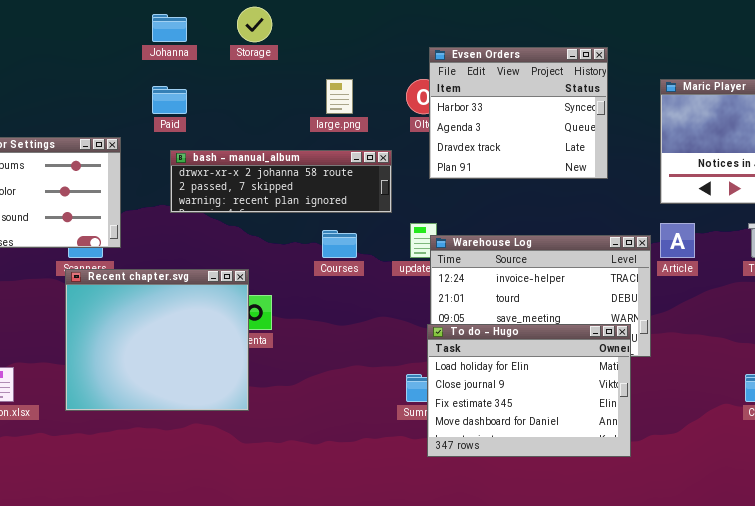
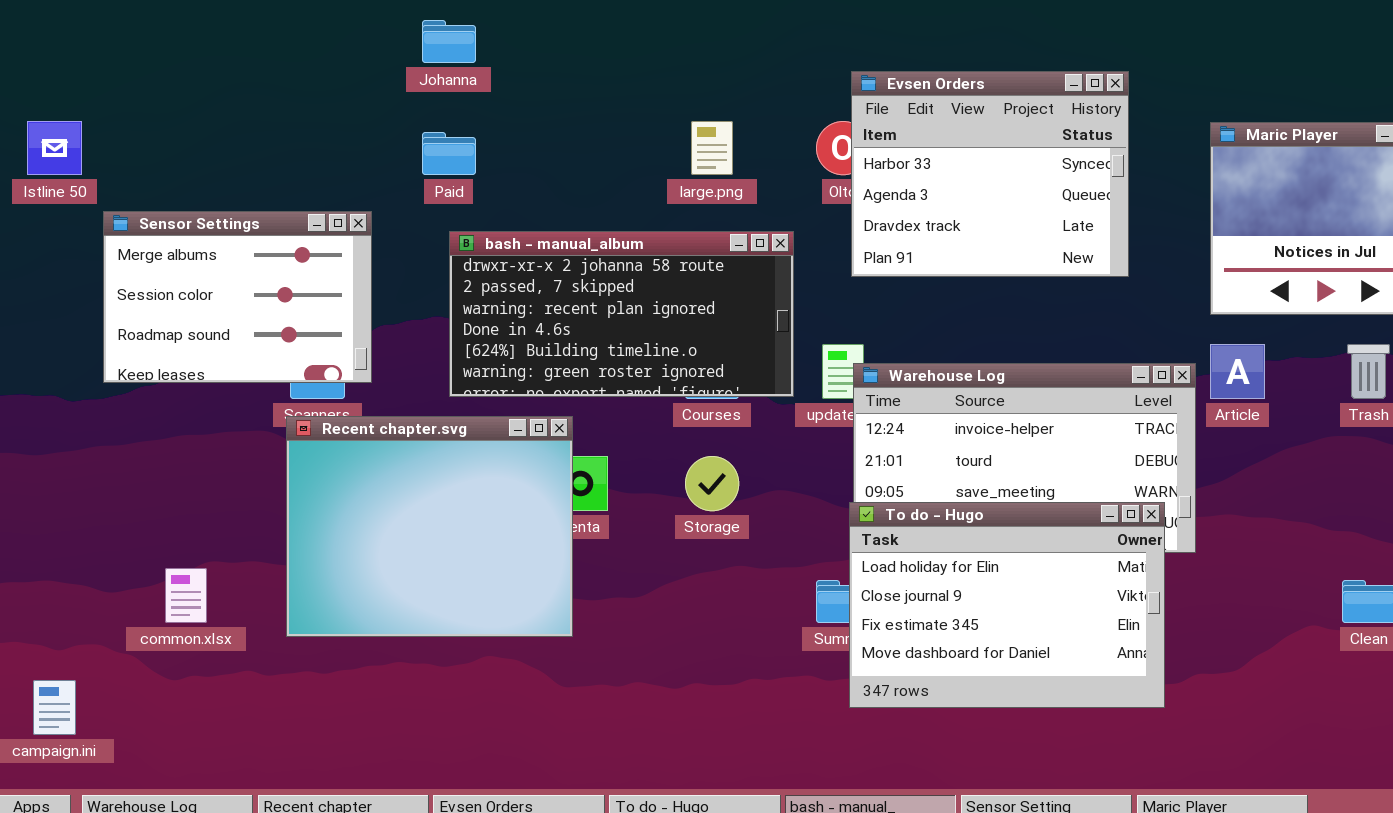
Storage: [237,7,272,42] -> [685,456,739,511], moved
bash - manual_album: [170,150,392,213] -> [449,231,794,397], resized

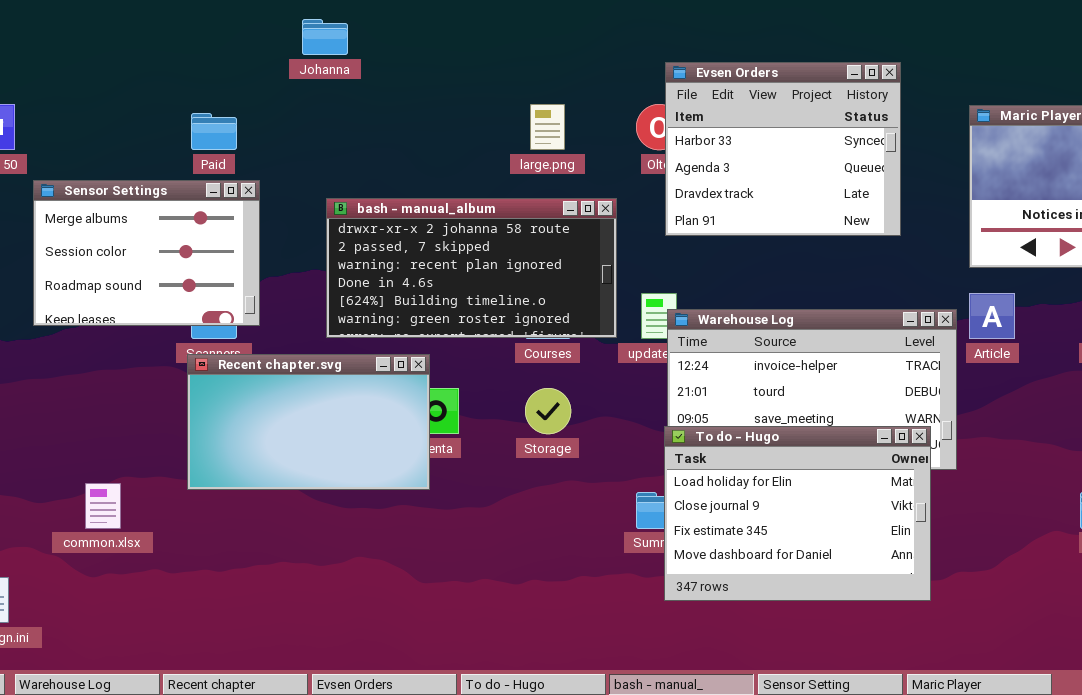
Paid: [422,132,476,175] -> [191,113,237,150], moved
Recent chapter.svg: [286,416,573,637] -> [187,354,430,490], resized

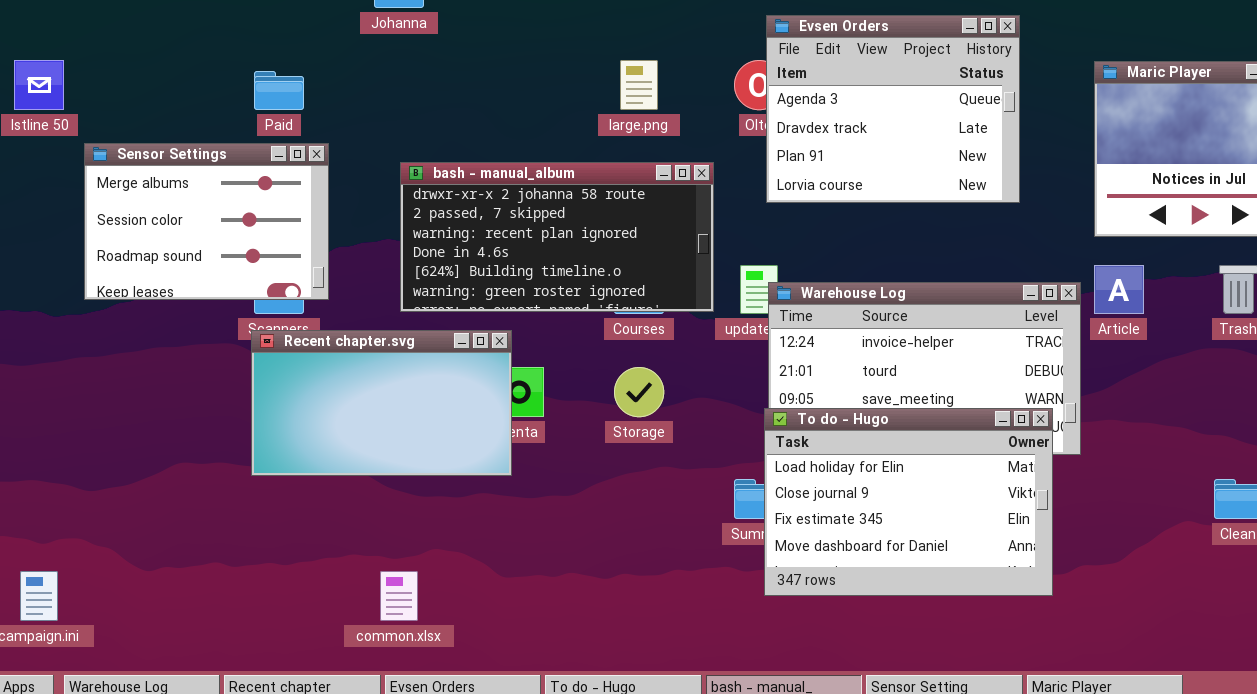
Evsen Orders: [665,62,901,236] -> [766,15,1020,203], scrolled down 1 row
common.xlsx: [85,483,121,529] -> [380,571,418,621], moved

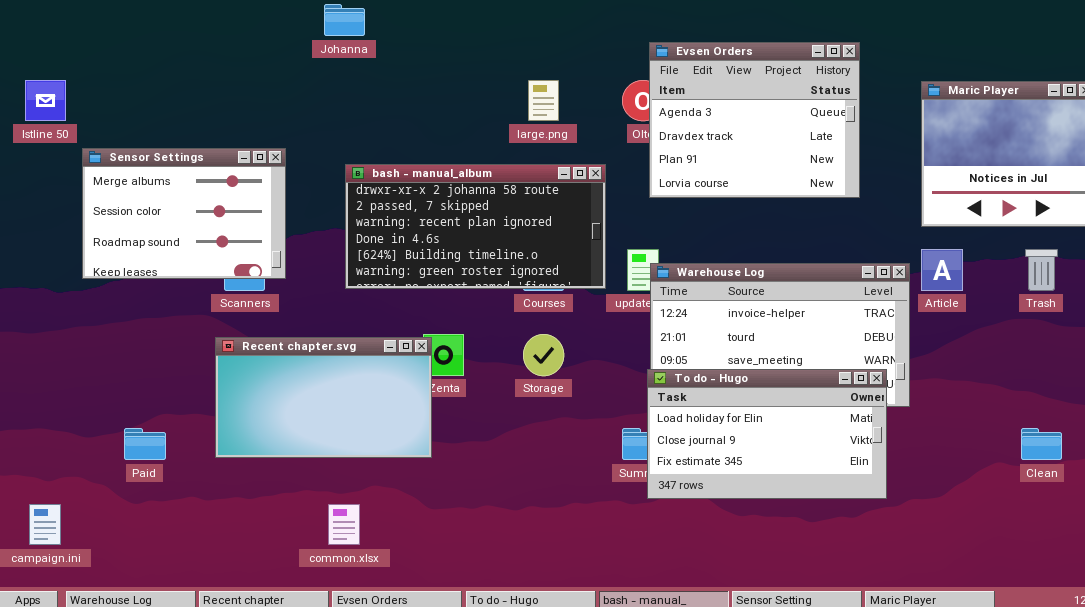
Paid: [254,71,304,110] -> [124,428,166,460], moved
Recent chapter.svg: [251,330,512,476] -> [215,337,432,458], moved
To do - Hugo: [764,408,1053,596] -> [647,369,887,499], resized

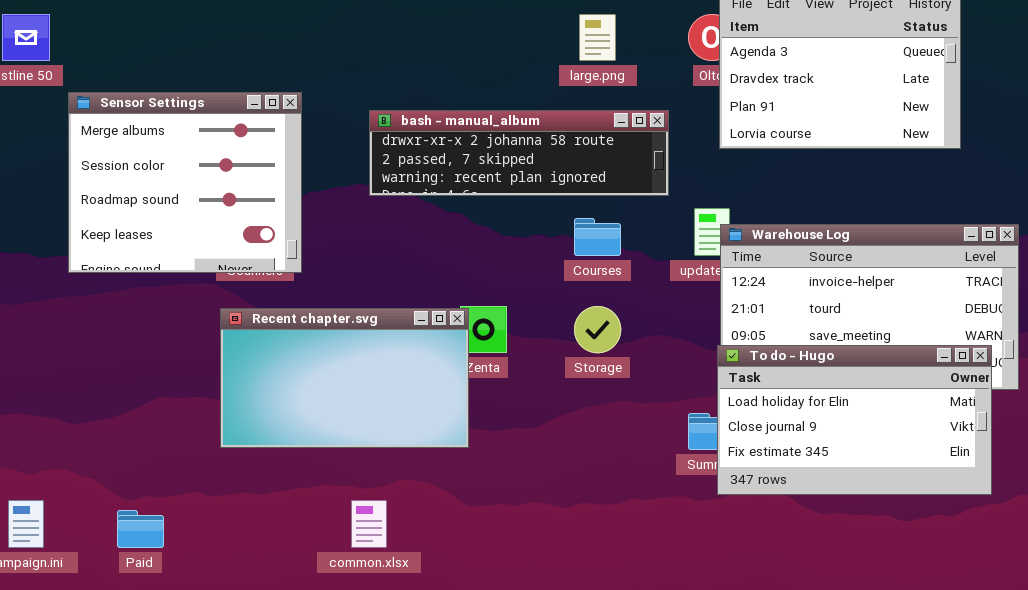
Sensor Settings: [82,148,286,279] -> [68,92,302,273], resized
bash - manual_album: [345,164,606,289] -> [369,110,669,196], resized
Paid: [124,428,166,460] -> [117,510,164,548], moved

